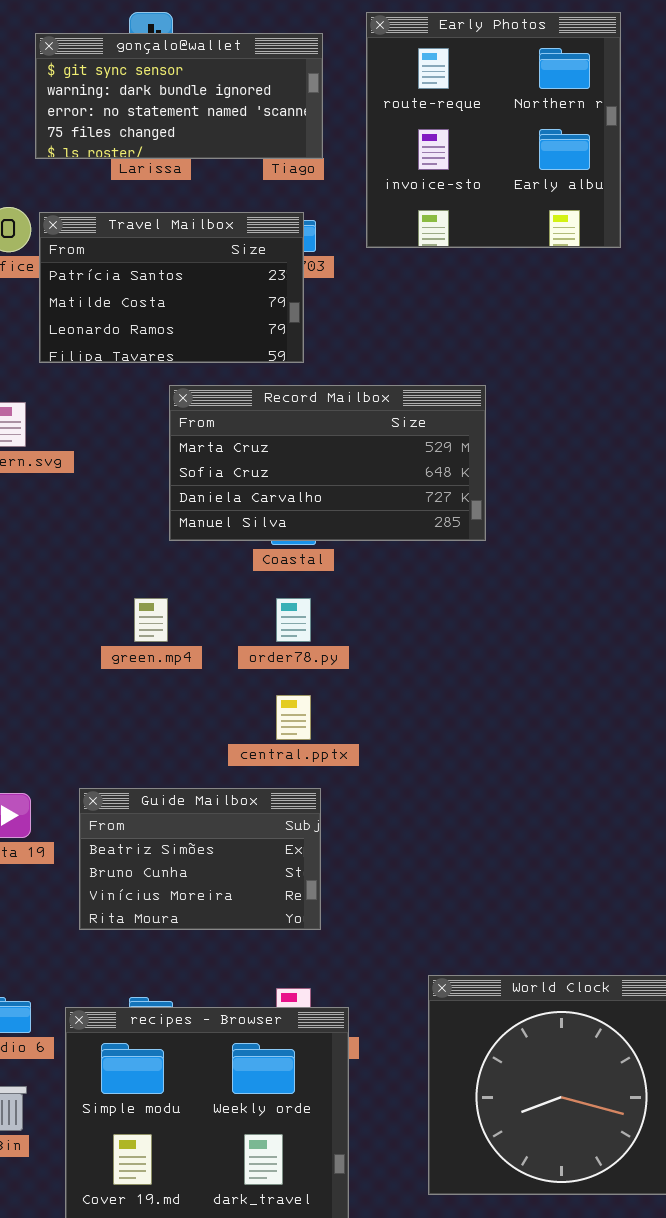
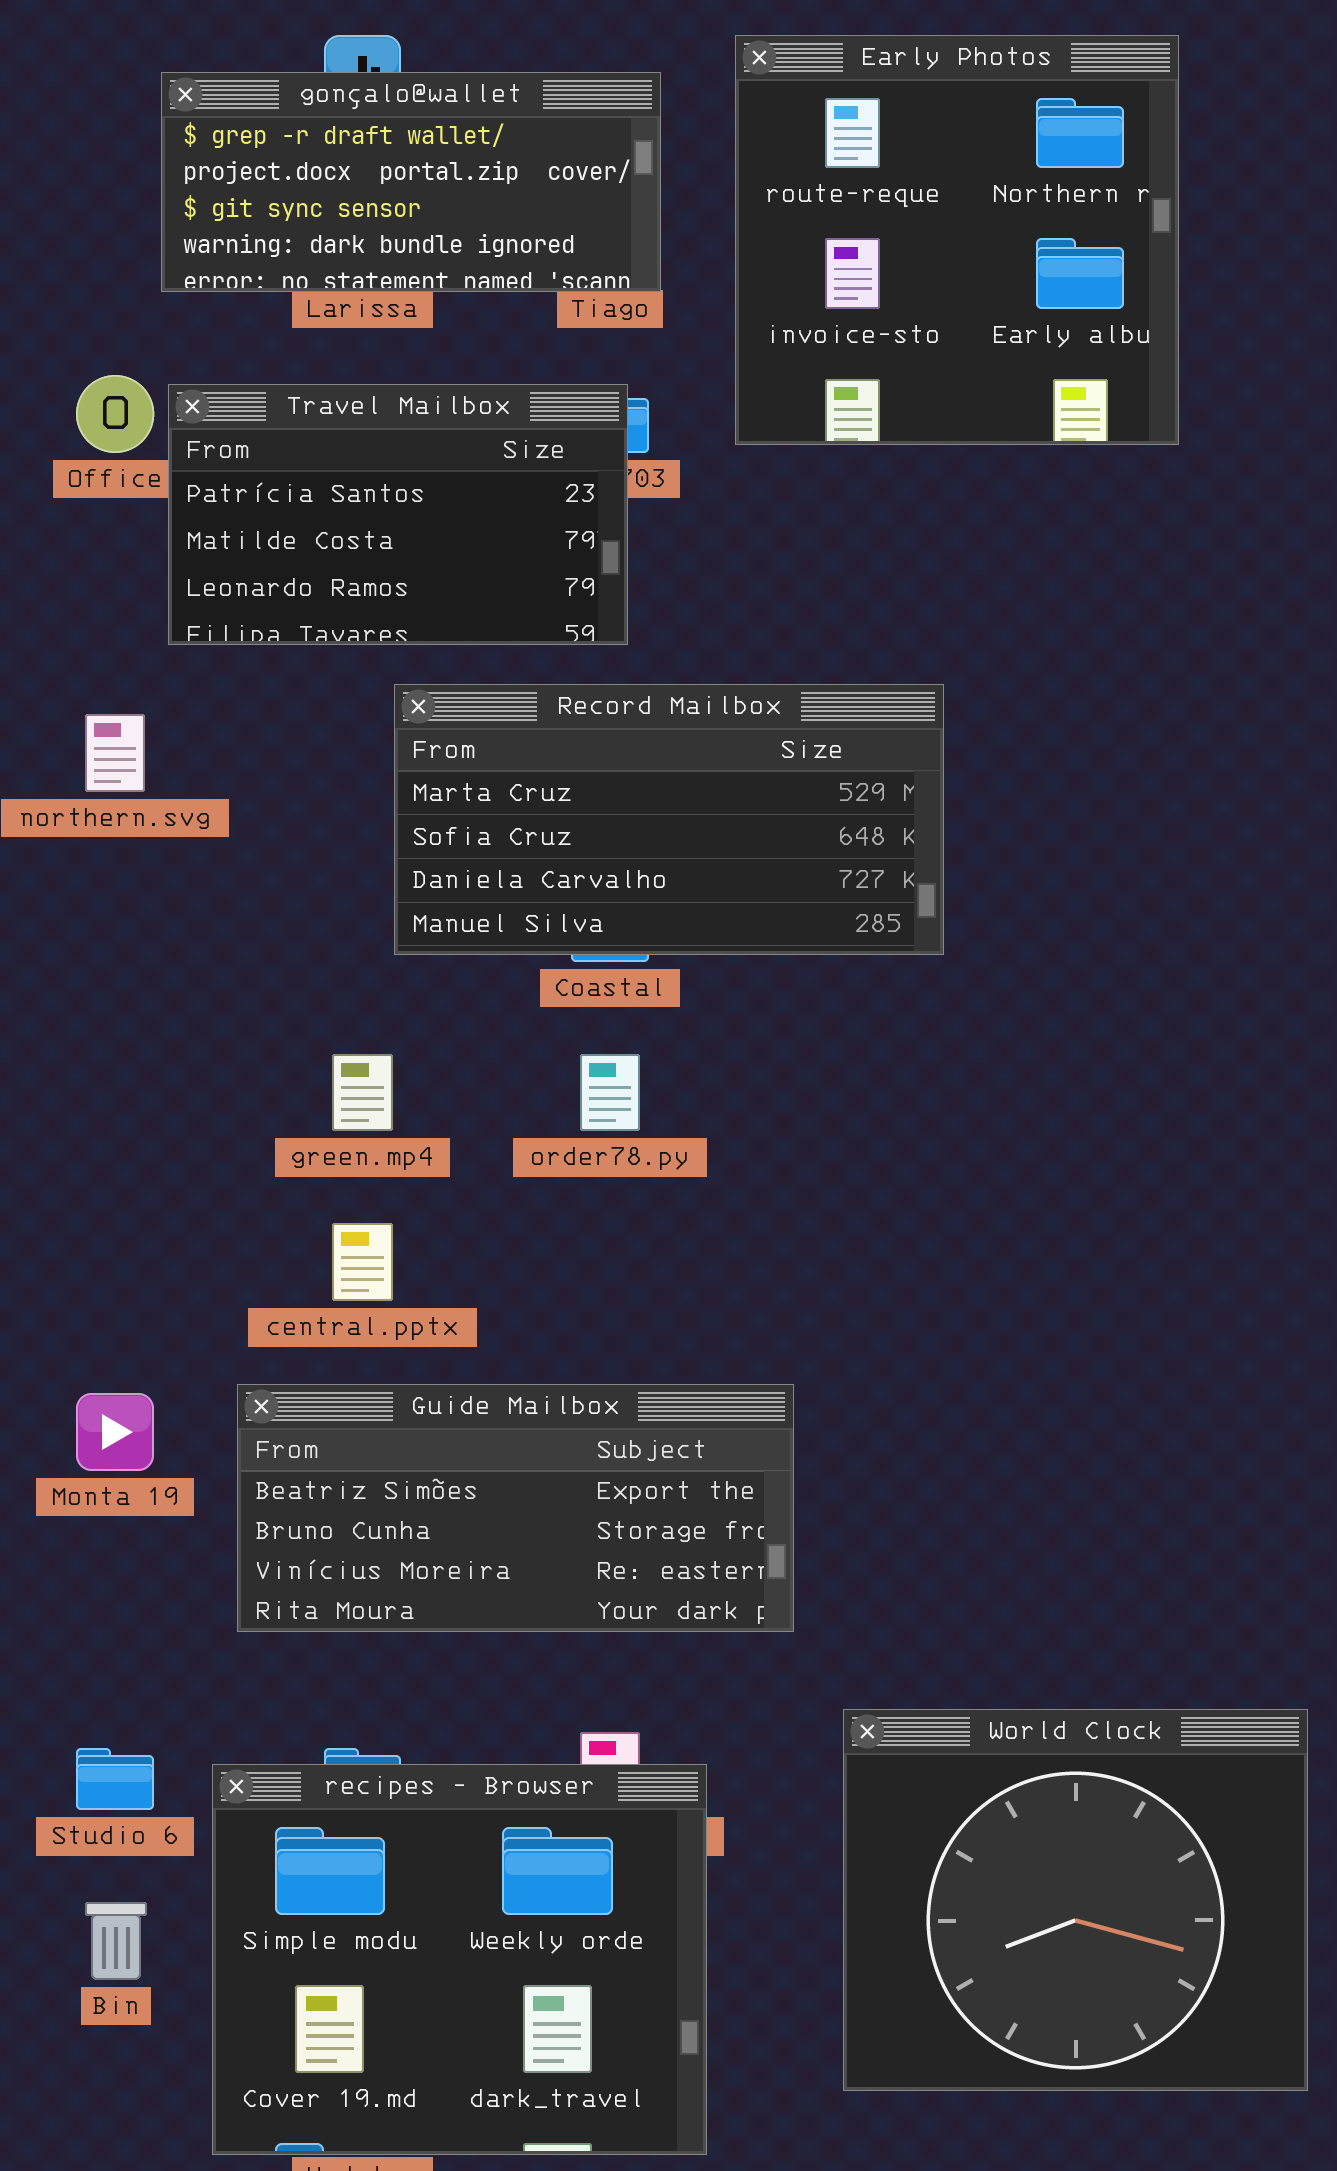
gonçalo@wallet: [35,33,323,159] -> [161,72,661,292], scrolled up 2 rows
central.pptx: [276,695,311,740] -> [332,1223,393,1301], moved
Guide Mailbox: [79,788,321,930] -> [237,1384,794,1632], resized

